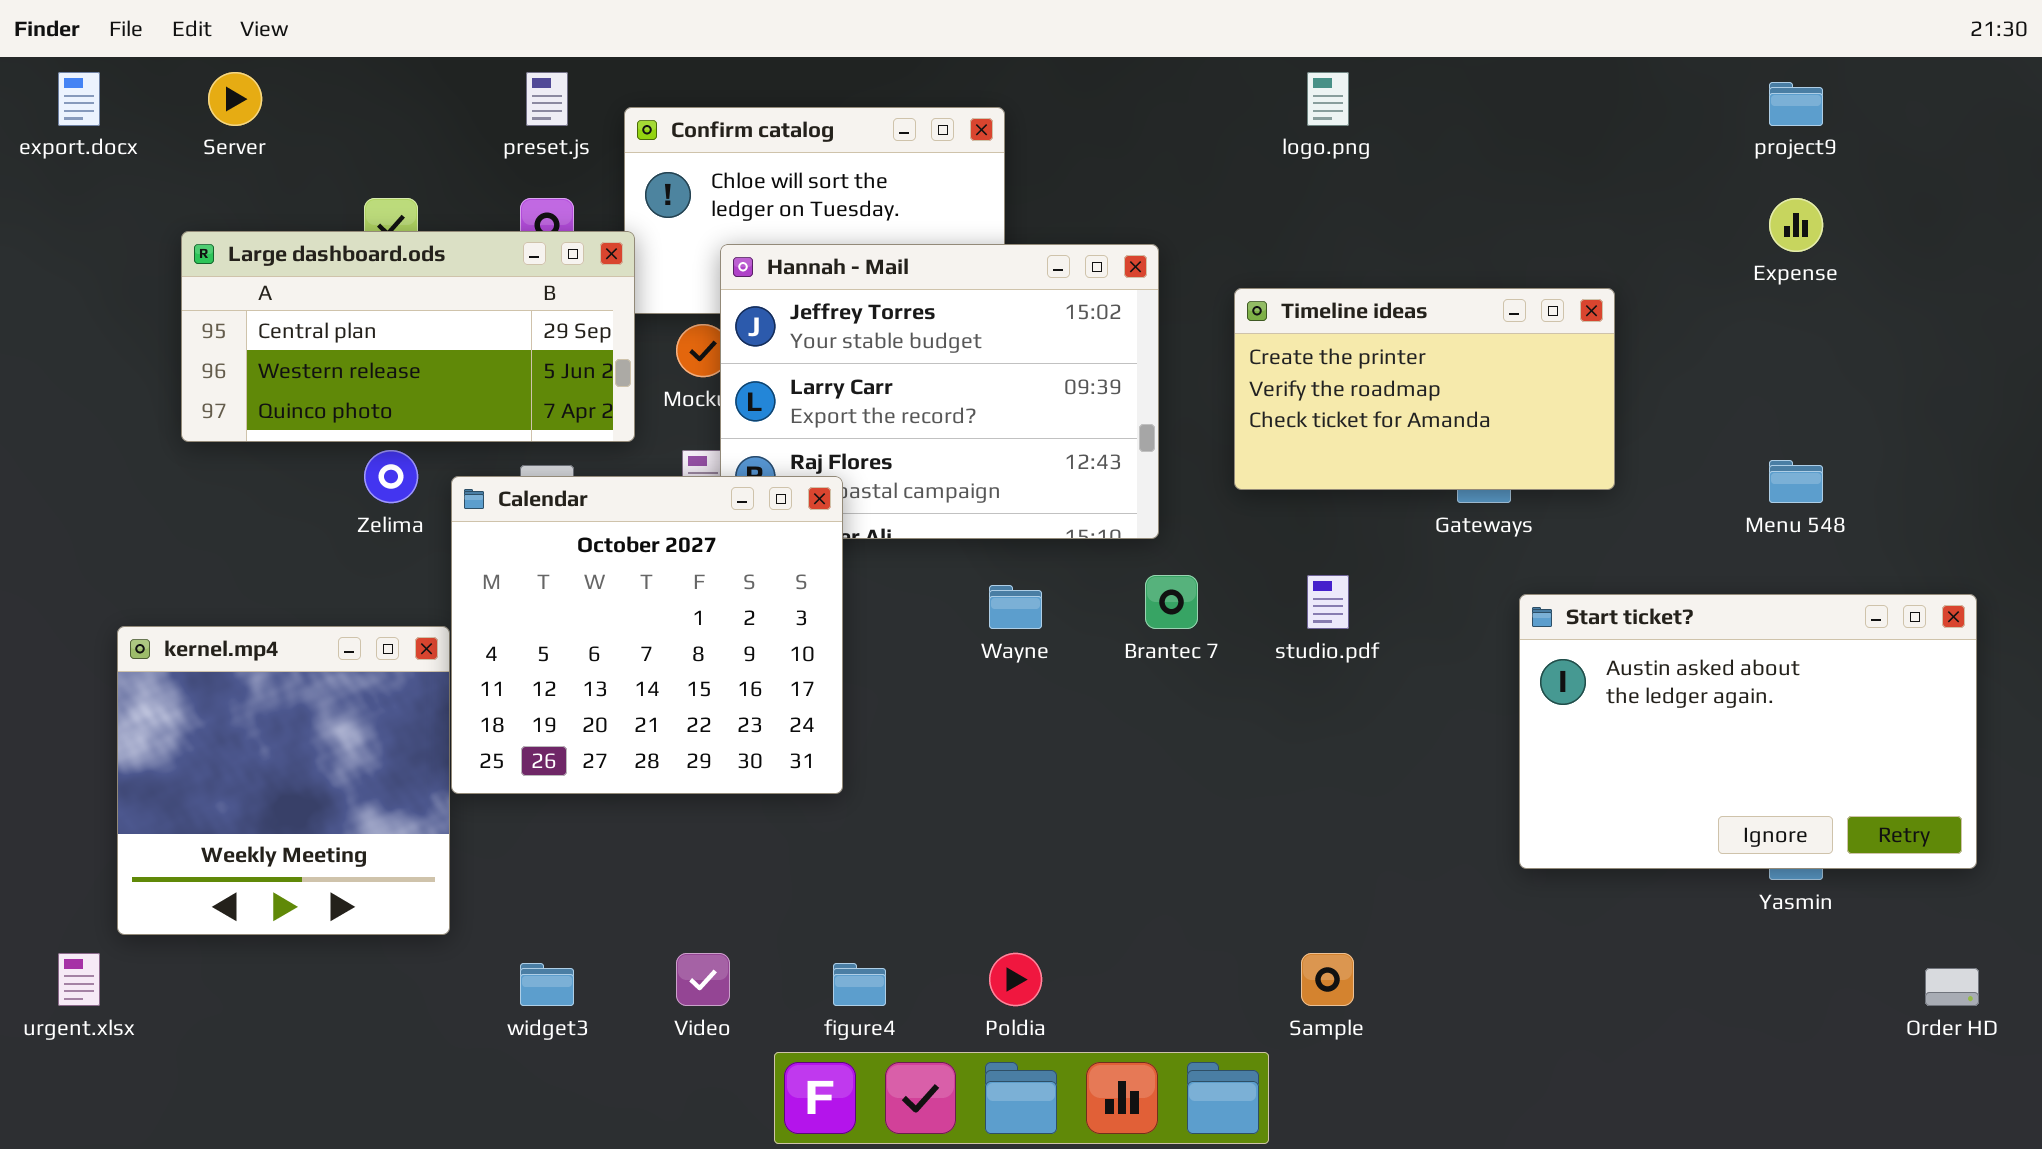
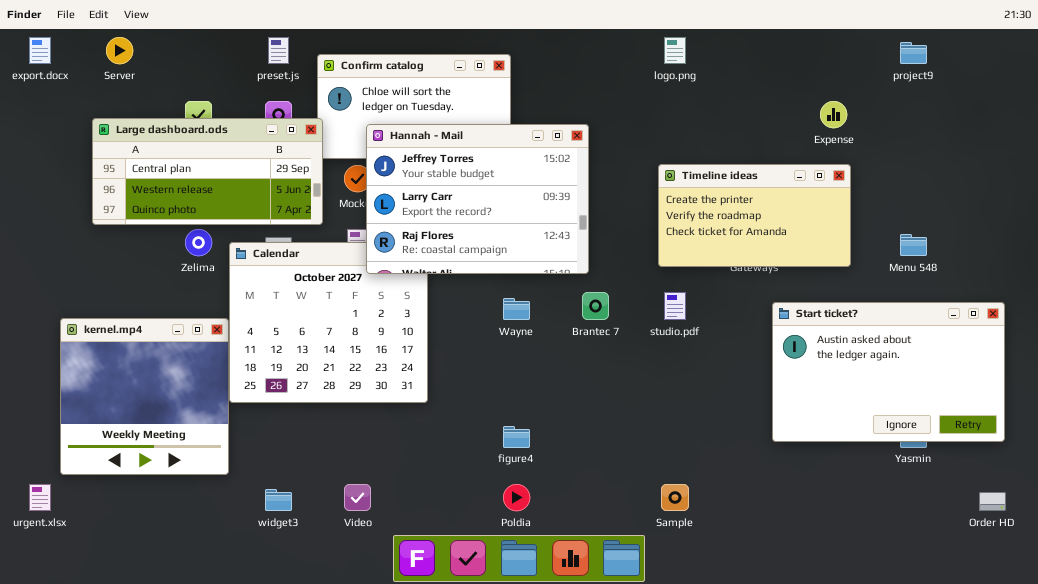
Expense: [1769,198,1823,252] -> [820,101,847,128], moved
Hannah - Mail: [720,244,1159,539] -> [366,124,589,274], raised
Timeline ideas: [1234,288,1615,490] -> [658,164,851,267], moved
figure4: [833,963,886,1006] -> [503,426,530,448], moved

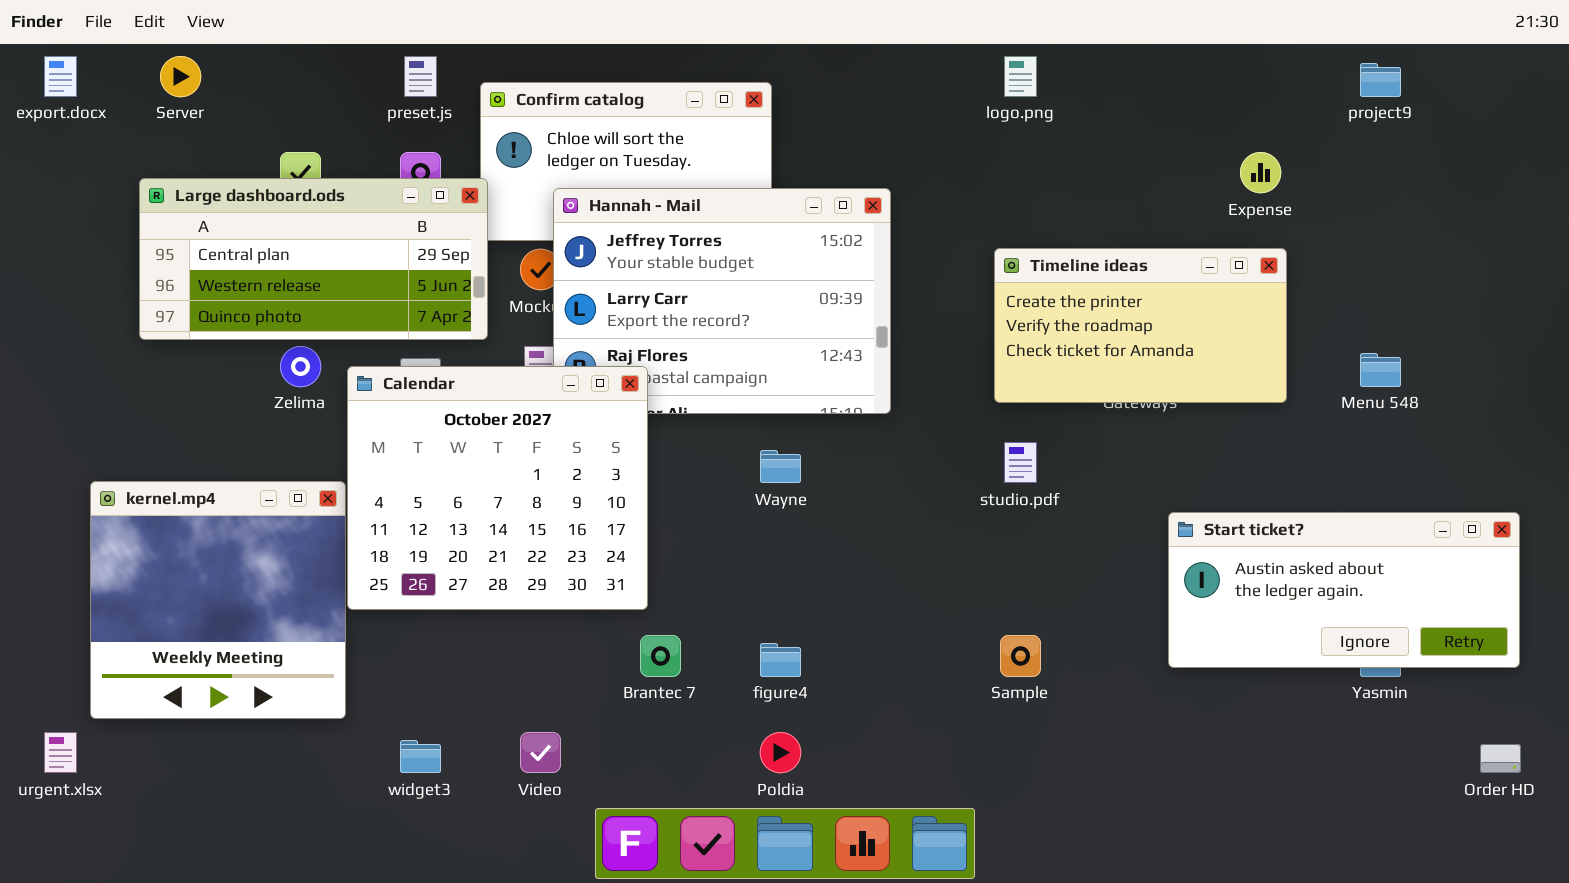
Calendar: [229,242,428,403] -> [347,366,648,610], raised
Brantec 7: [582,292,609,320] -> [640,635,681,677], moved
Start ticket?: [772,302,1005,442] -> [1168,512,1520,668], resized
Sample: [661,484,689,511] -> [1000,635,1041,677], moved

